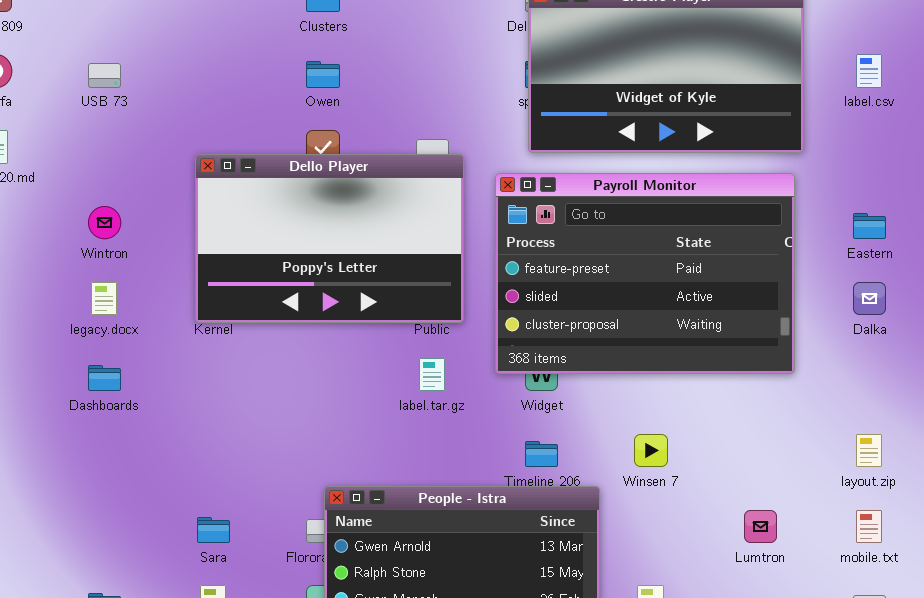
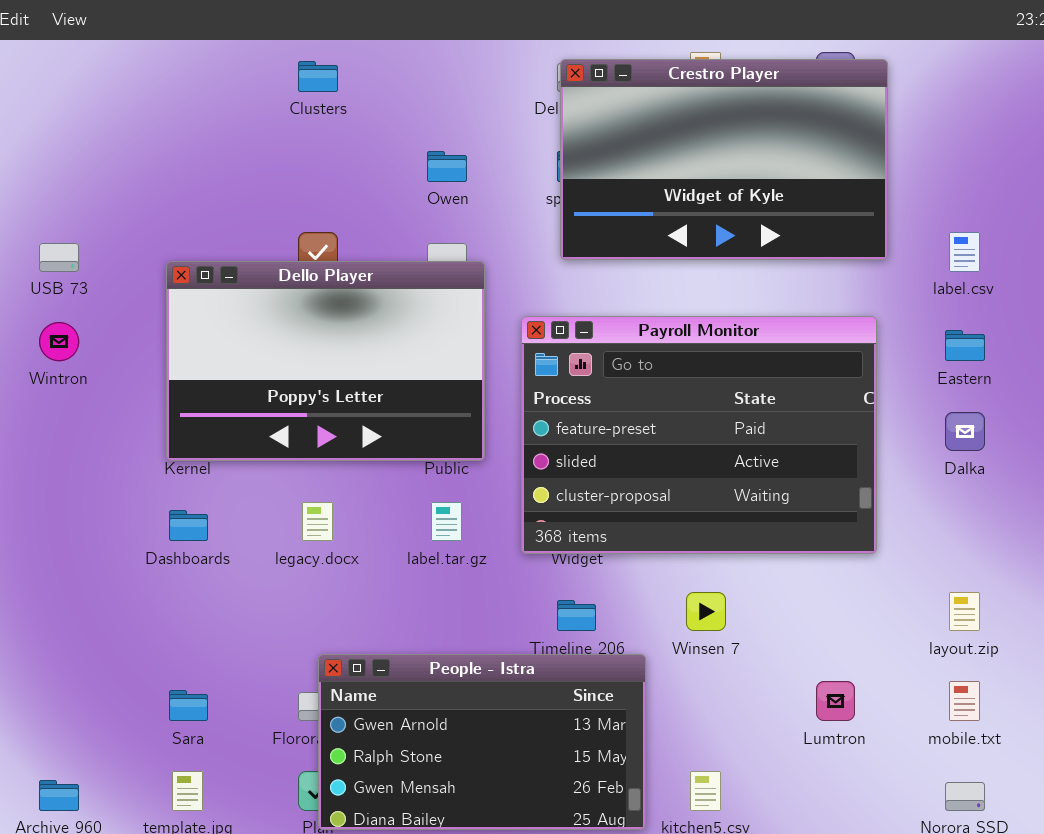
label.csv: [856,54,882,88] -> [949,232,980,272], moved
Owen: [306,61,340,88] -> [427,151,467,182], moved
USB 73: [88,63,121,88] -> [39,243,79,272], moved
Payroll Monitor: [495,173,795,374] -> [521,316,877,554], moved
legacy.docx: [91,282,117,315] -> [302,502,333,541], moved
Dashboards: [88,365,121,391] -> [169,510,208,541], moved

